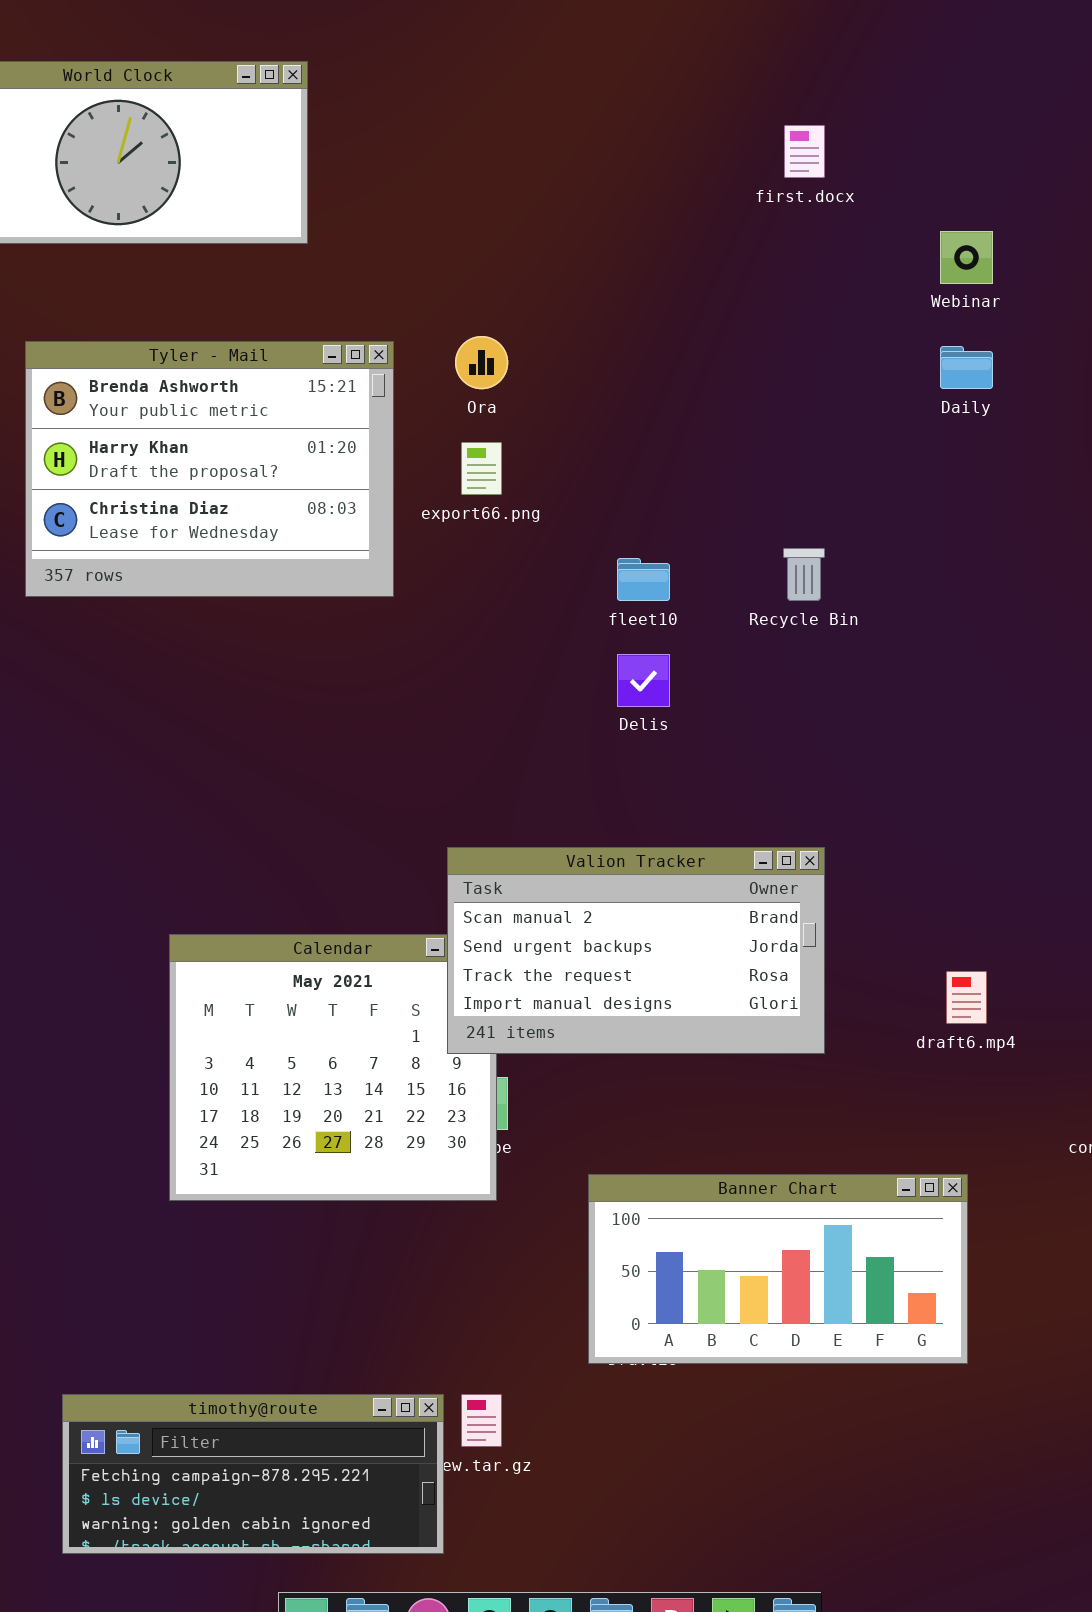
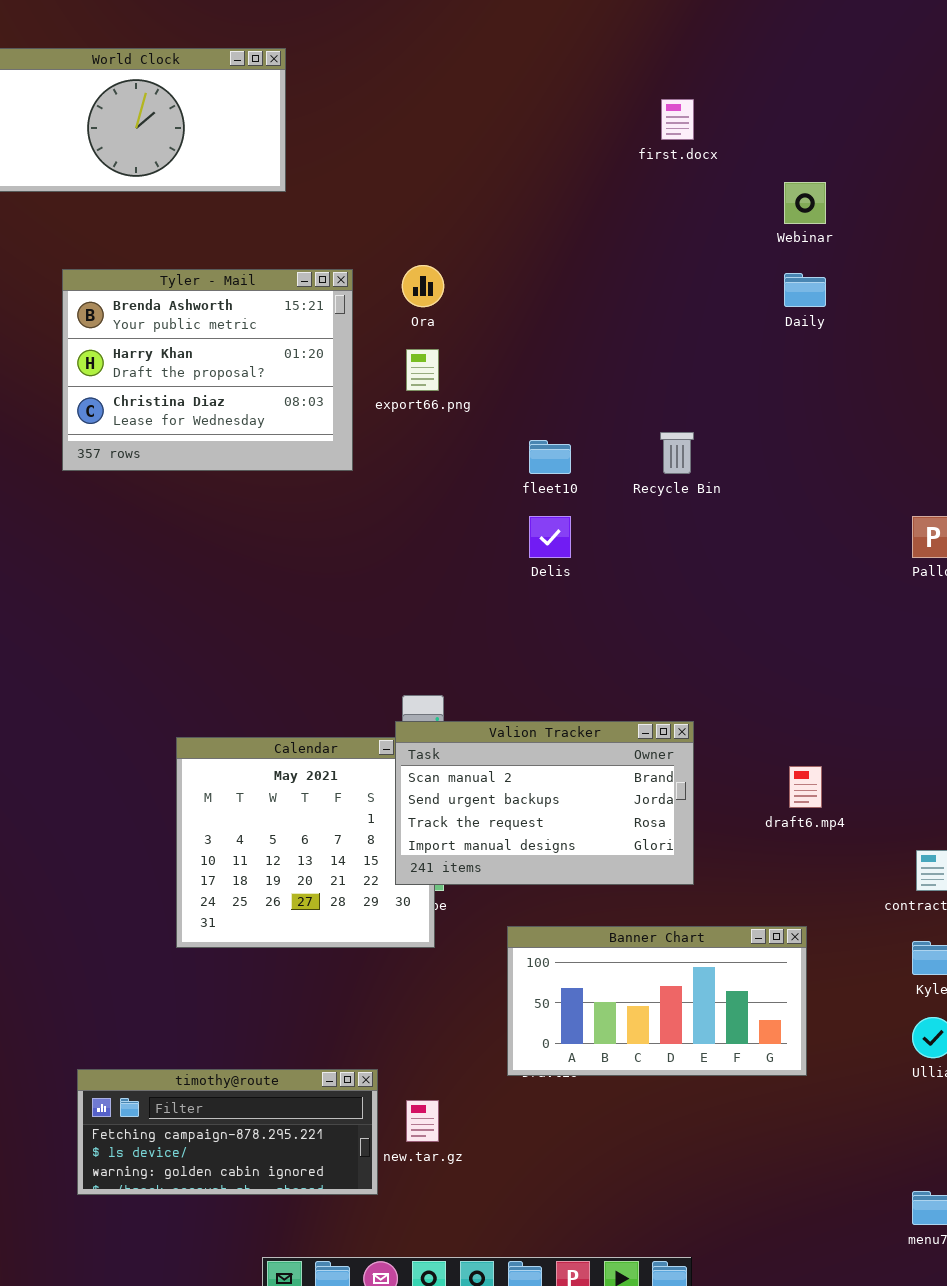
Valion Tracker: [447,847,825,1054] -> [395,721,694,885], moved
timothy@route: [62,1394,444,1554] -> [77,1069,378,1195], moved

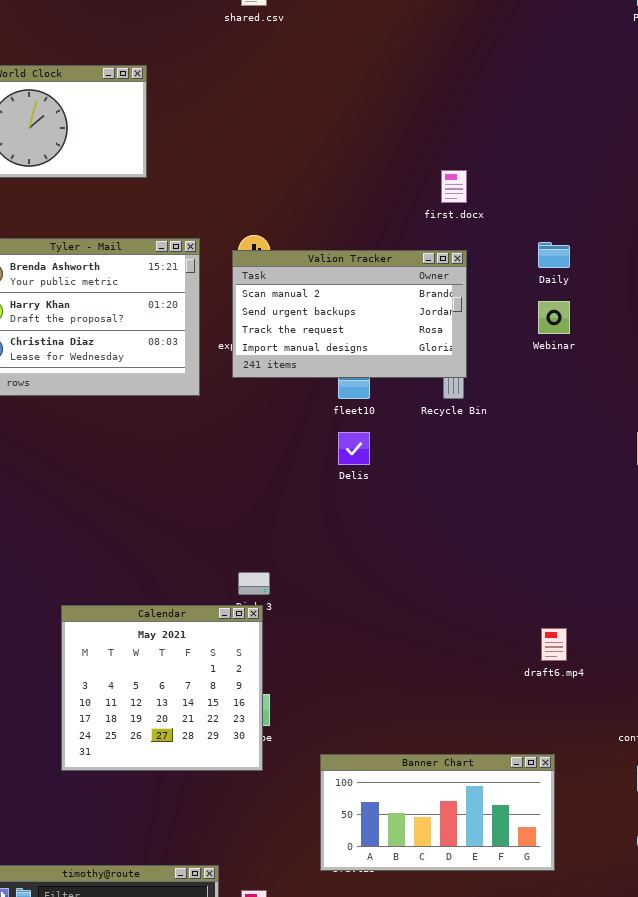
first.docx: [661,99,694,140] -> [441,170,467,203], moved
Webinar: [784,182,826,224] -> [538,301,570,334], moved
Valion Tracker: [395,721,694,885] -> [232,250,467,378], moved

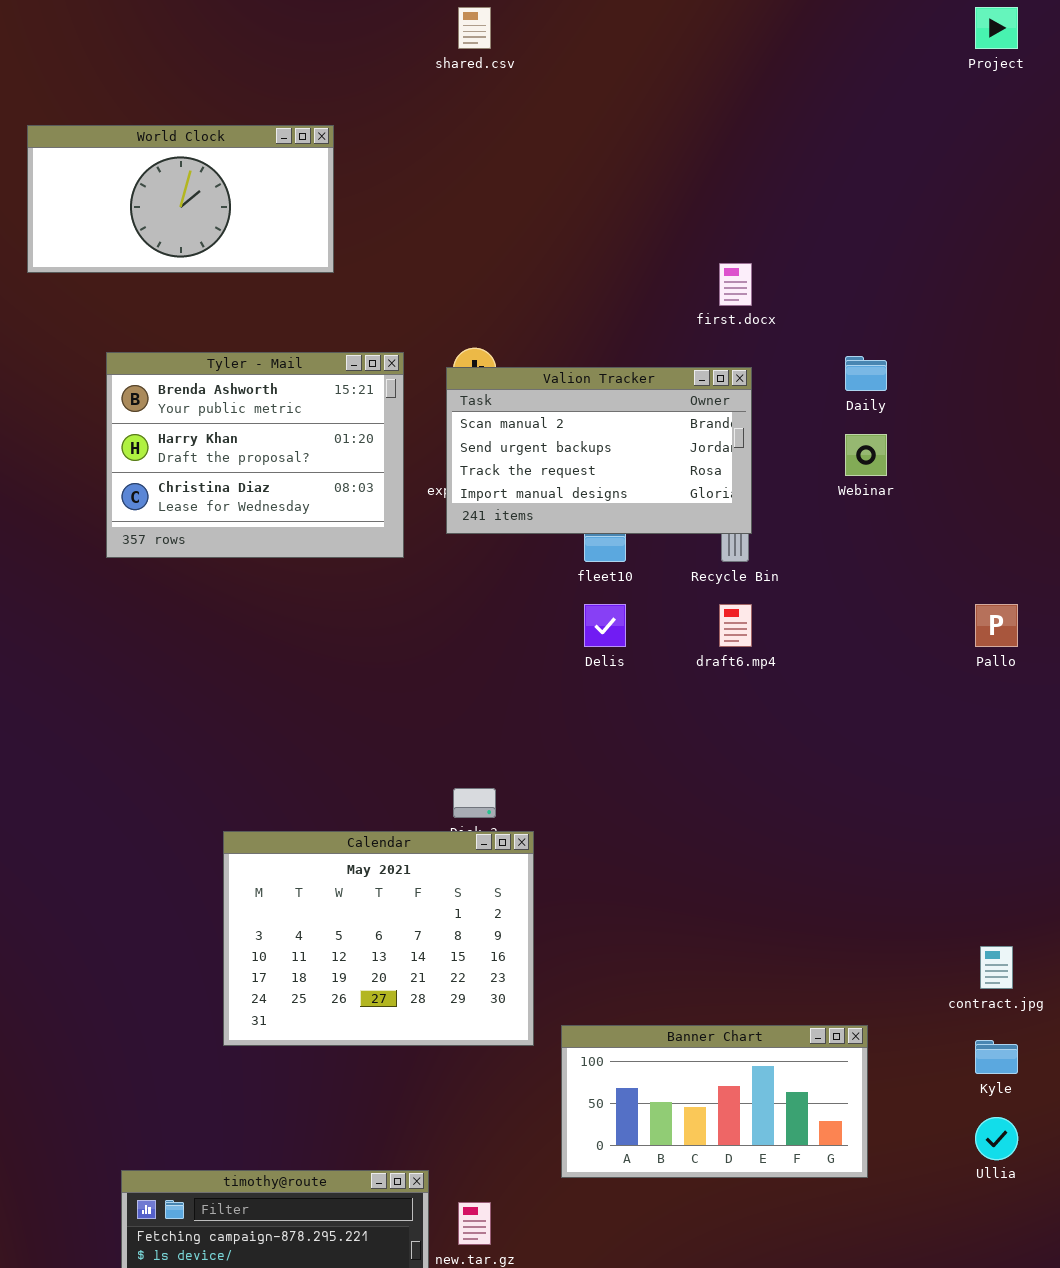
Calendar: [61,605,263,771] -> [223,831,534,1046], resized
draft6.mp4: [541,628,567,661] -> [719,604,752,647], moved

